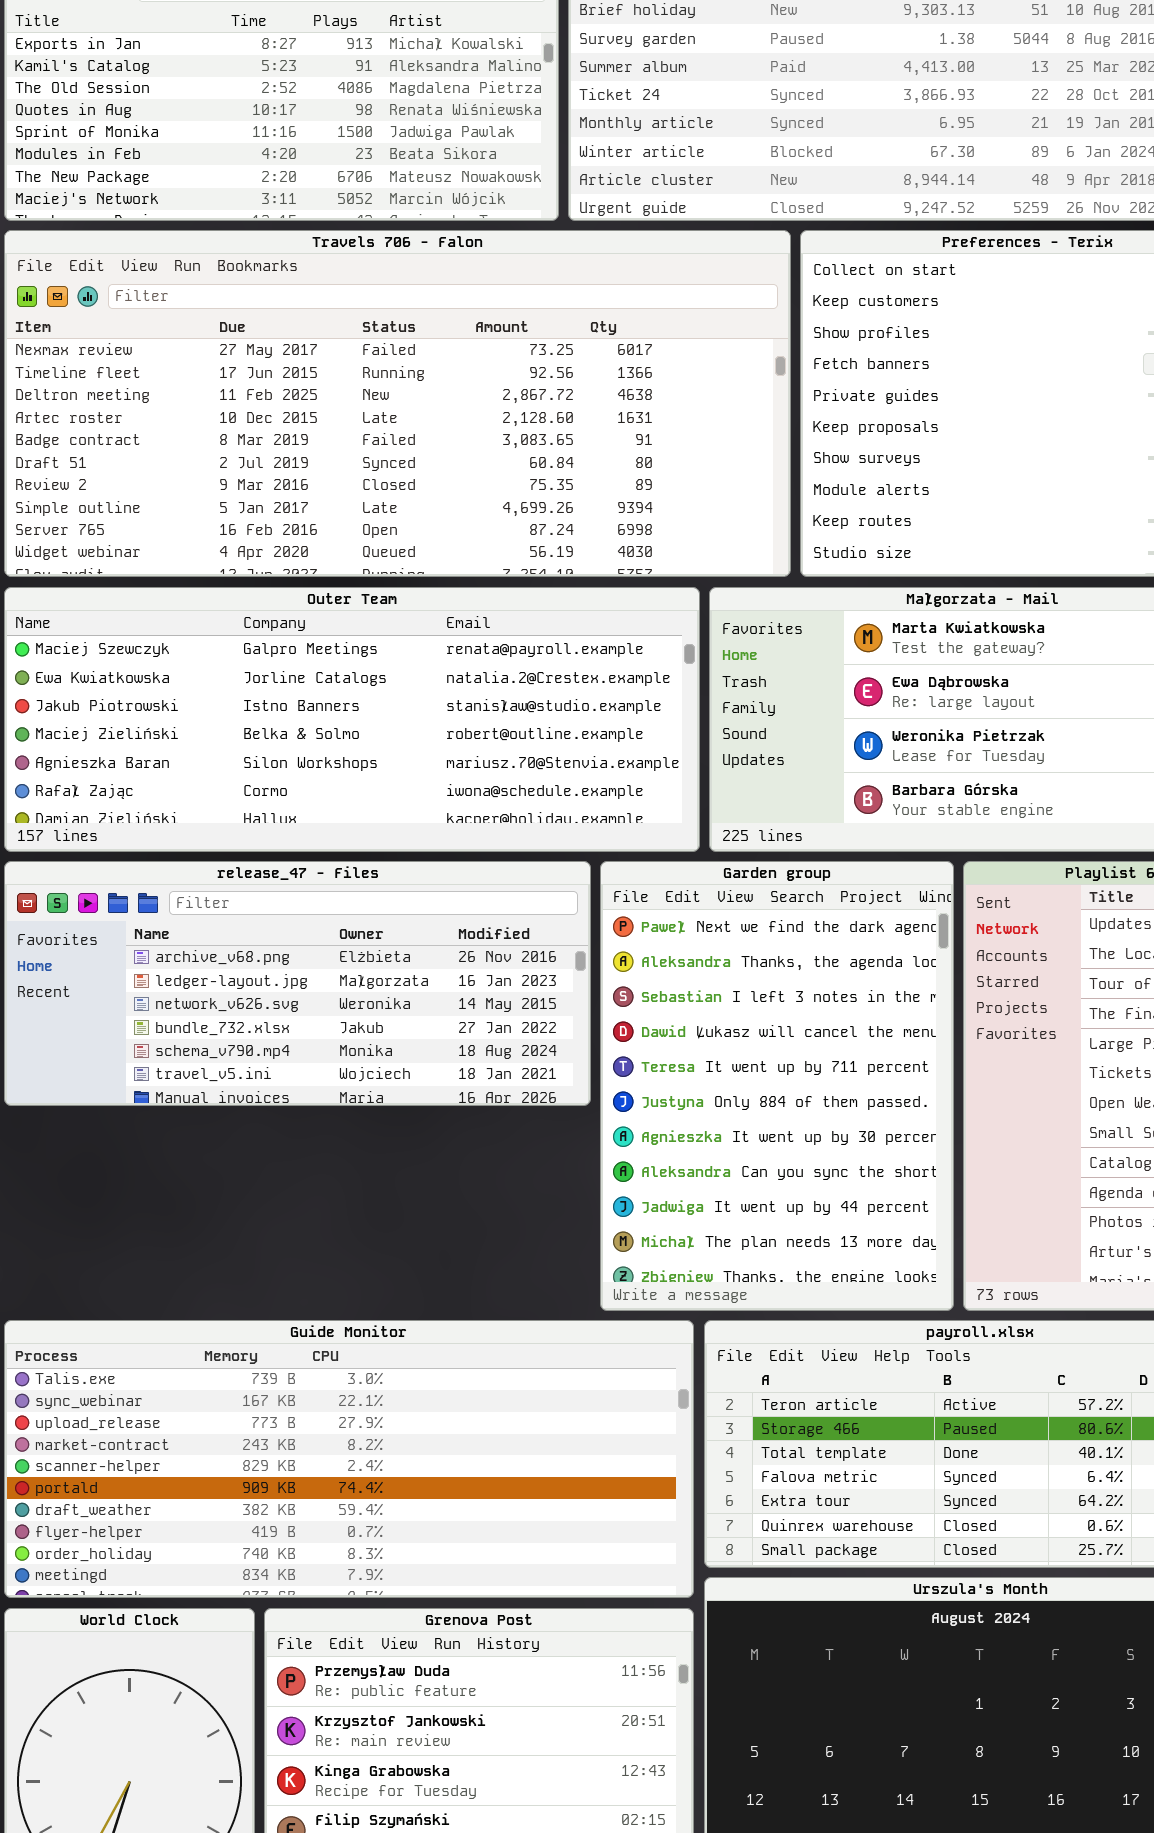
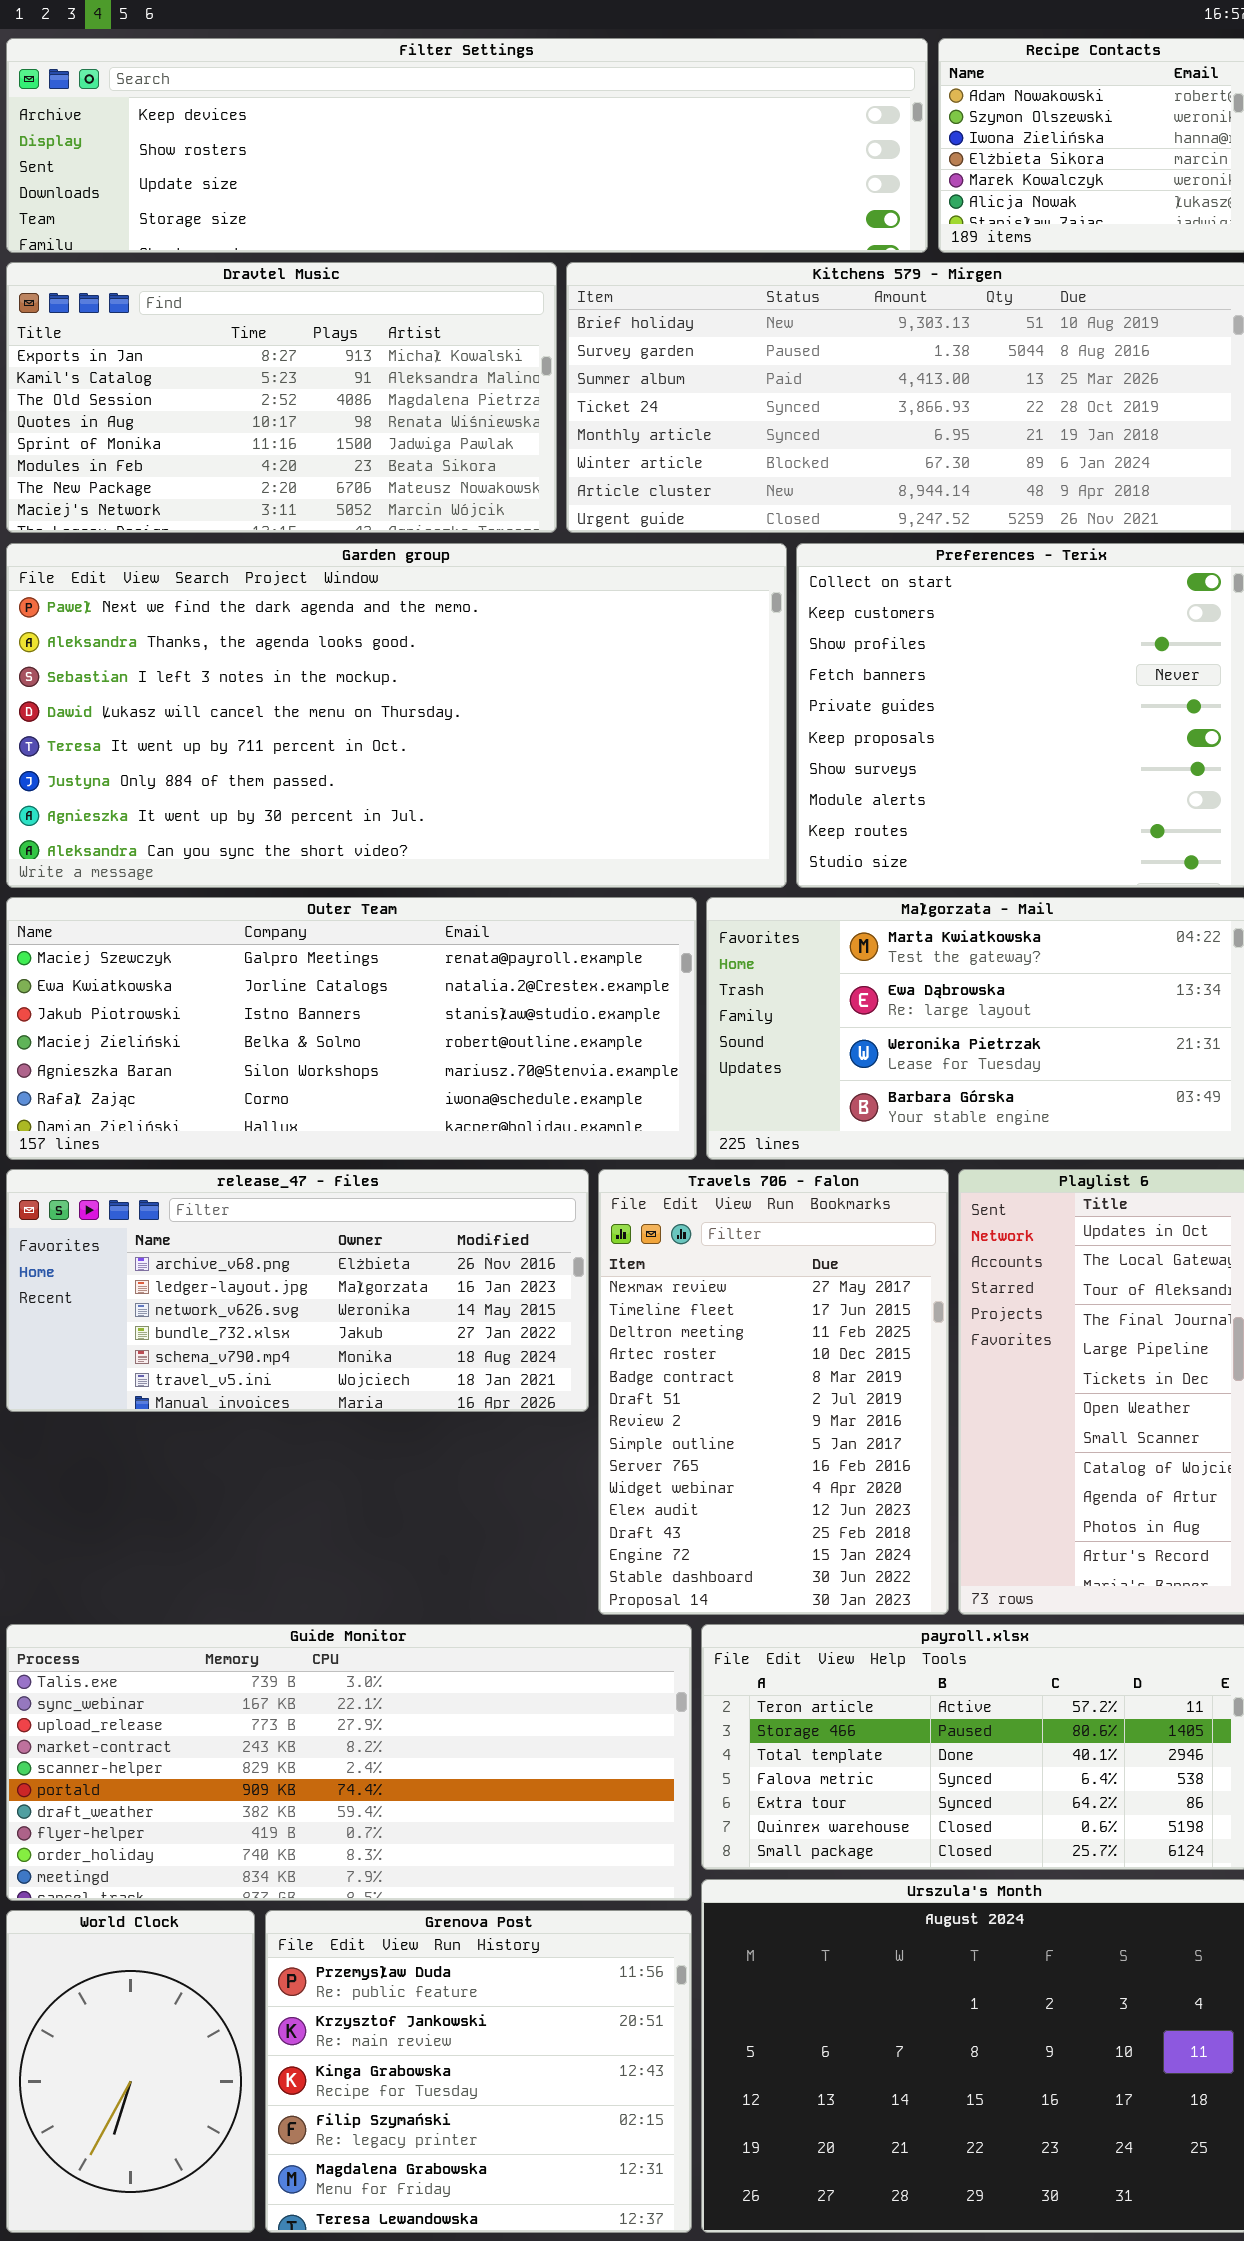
Travels 706 - Falon: [4,230,791,577] -> [598,1169,949,1615], moved, resized
Garden group: [600,861,954,1311] -> [6,543,787,888], moved, resized

